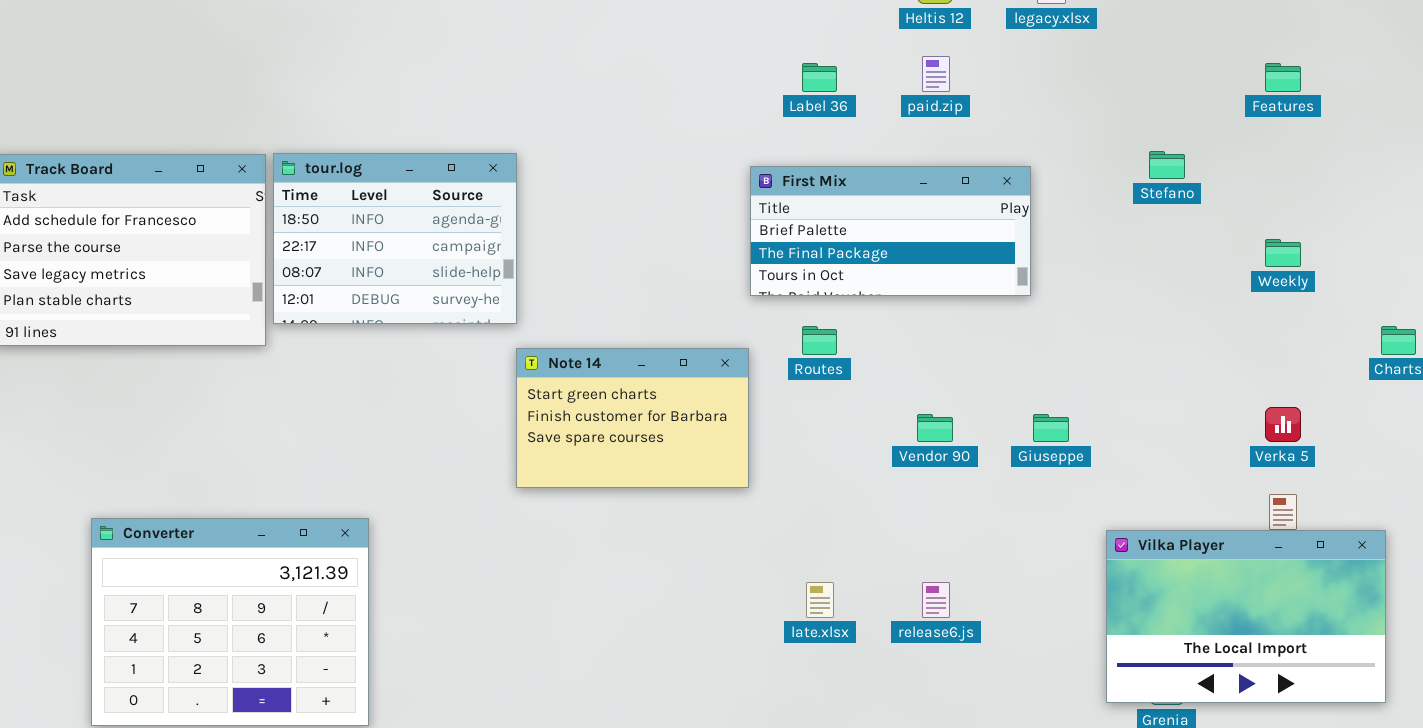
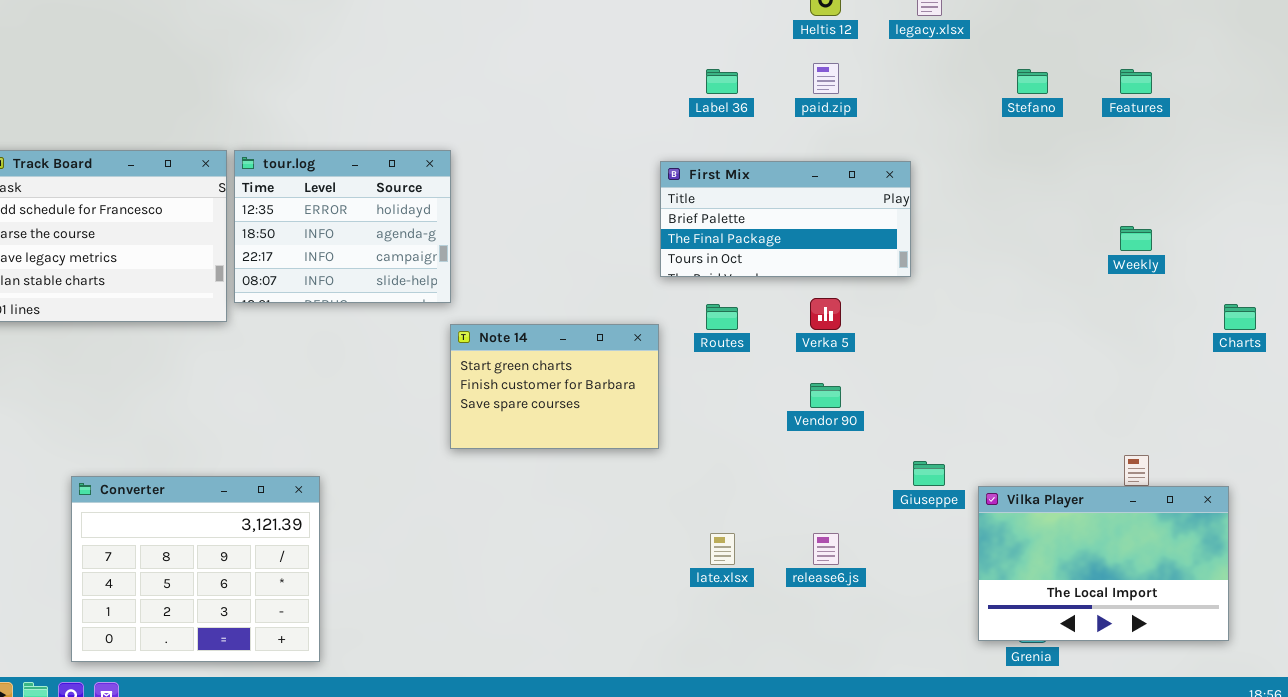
Stefano: [1149,151,1185,179] -> [1017,69,1048,94], moved
tour.log: [273,153,517,324] -> [234,150,451,303], scrolled up 1 row
Verka 5: [1265,407,1301,442] -> [810,298,841,330], moved
Giuseppe: [1033,414,1069,442] -> [913,461,945,486], moved

